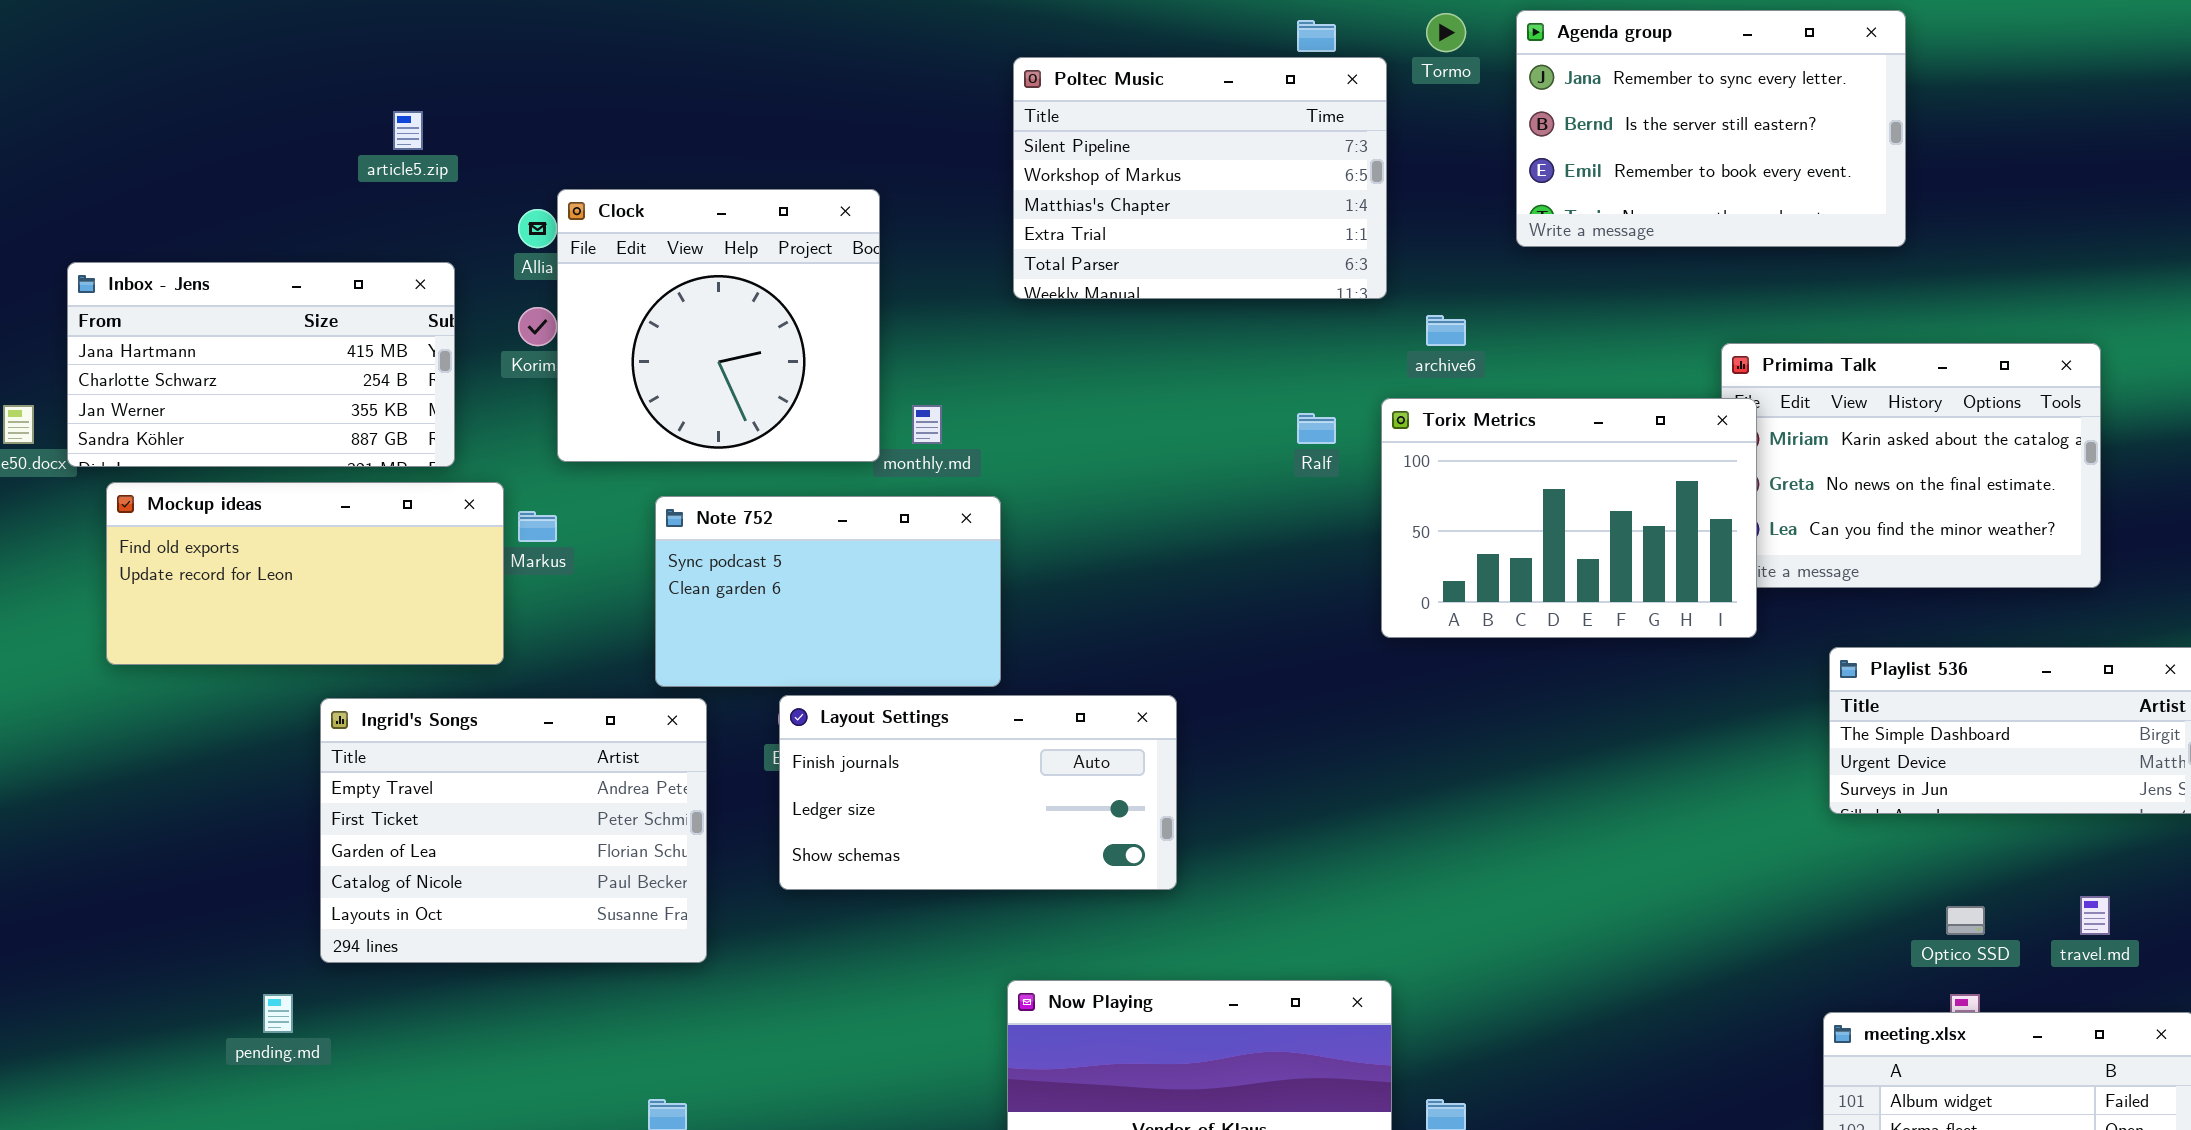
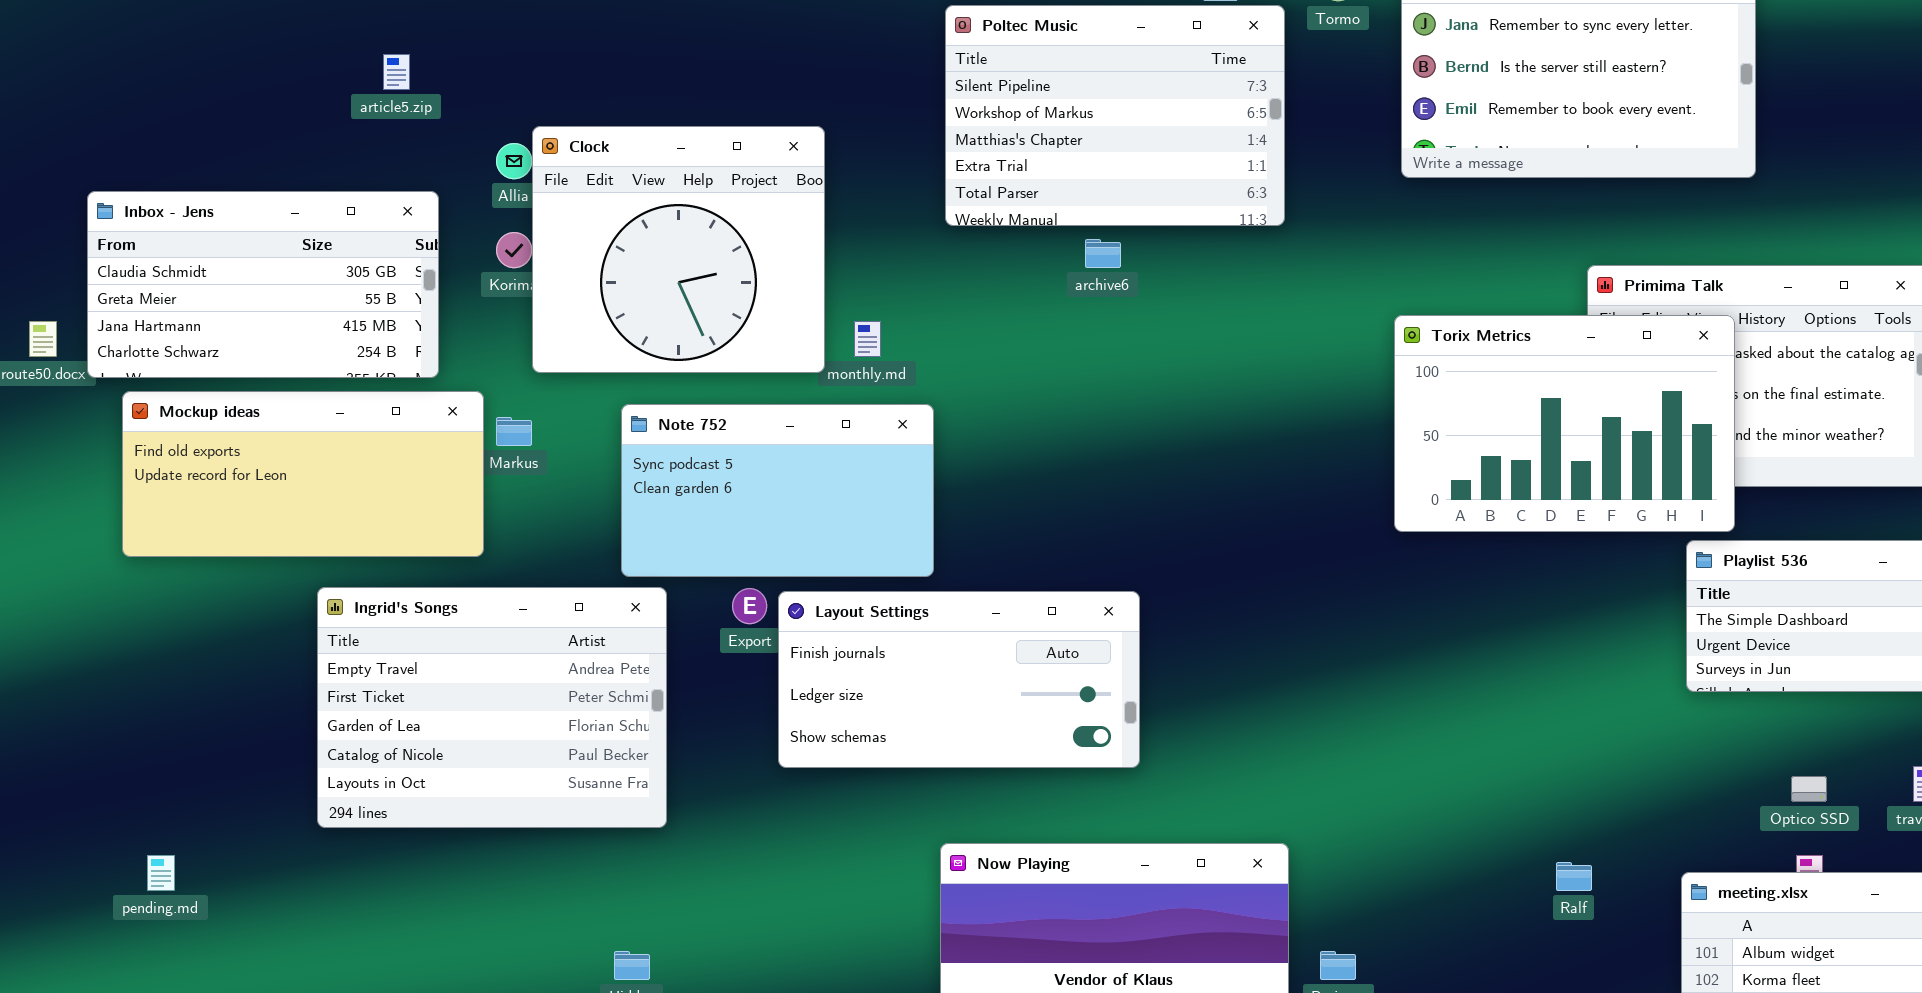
Inbox - Jens: [67,262,455,467] -> [87,191,439,378], scrolled up 2 rows
archive6: [1426,315,1466,346] -> [1085,239,1121,268], moved
Torix Metrics: [1381,398,1757,638] -> [1394,315,1735,532], moved
Ralf: [1297,413,1336,444] -> [1556,862,1592,891], moved
Layout Settings: [779,695,1177,890] -> [778,591,1140,768], moved
pending.md: [263,994,293,1033] -> [147,855,175,891], moved

